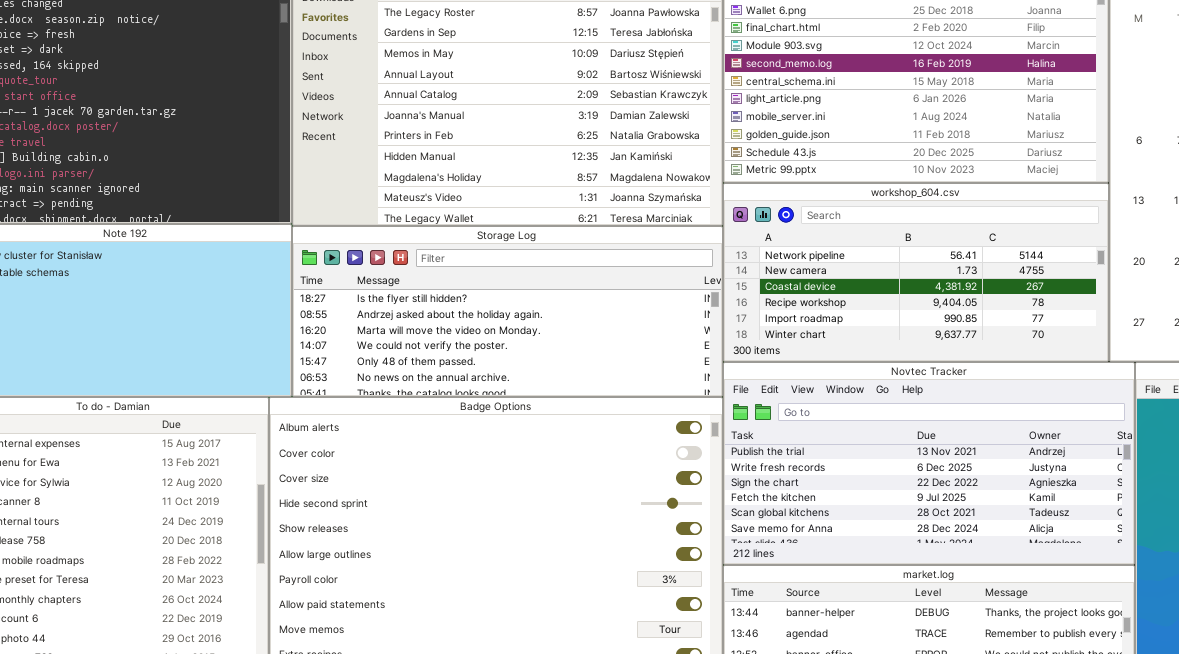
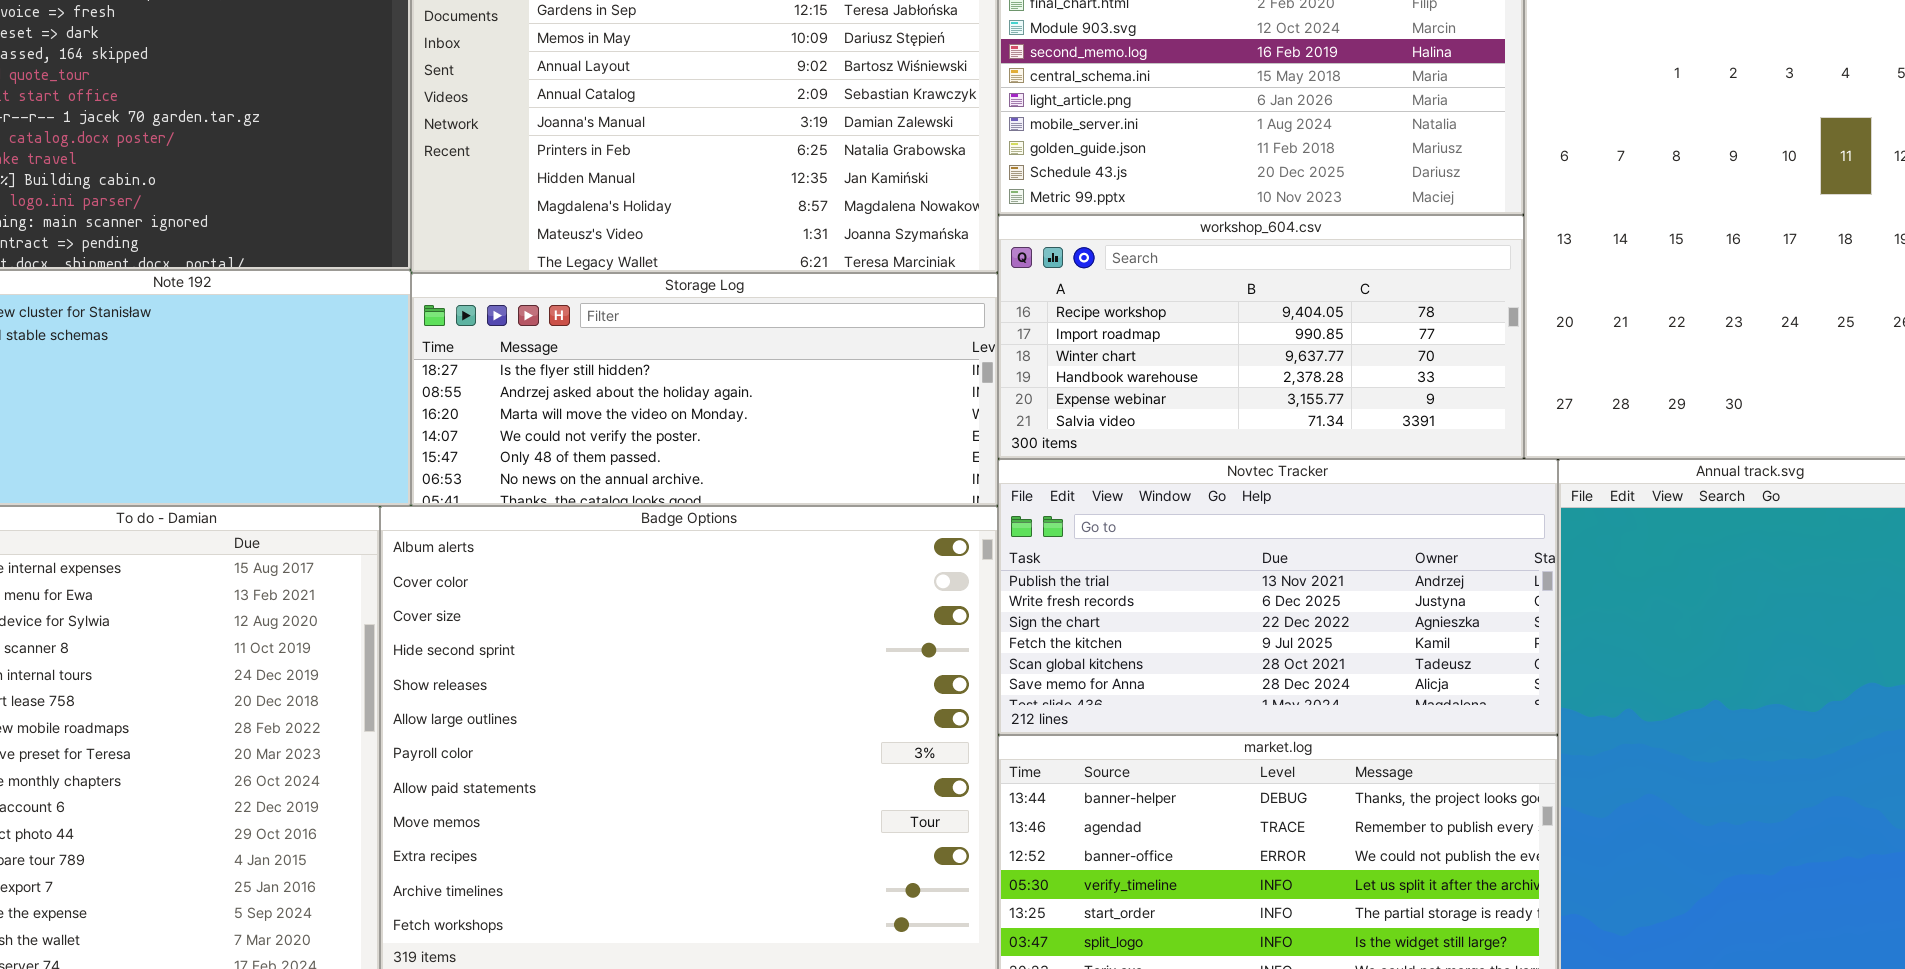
workshop_604.csv: [723,183,1109,362] -> [998,215,1524,459], scrolled down 3 rows

